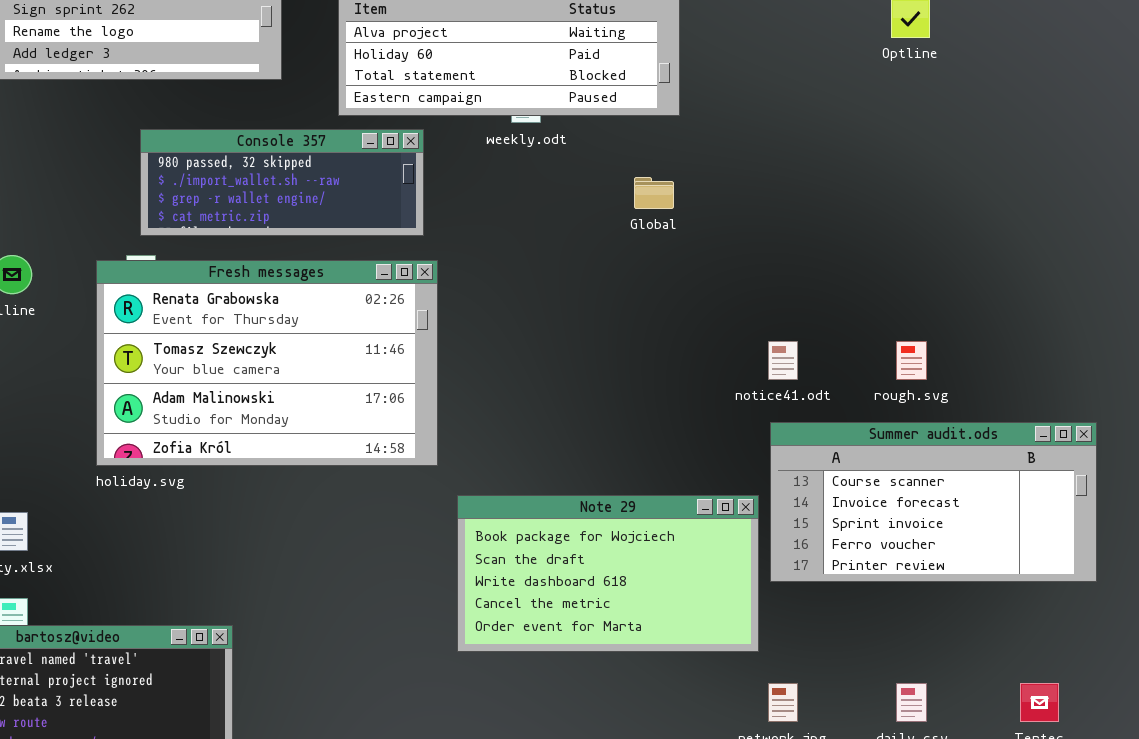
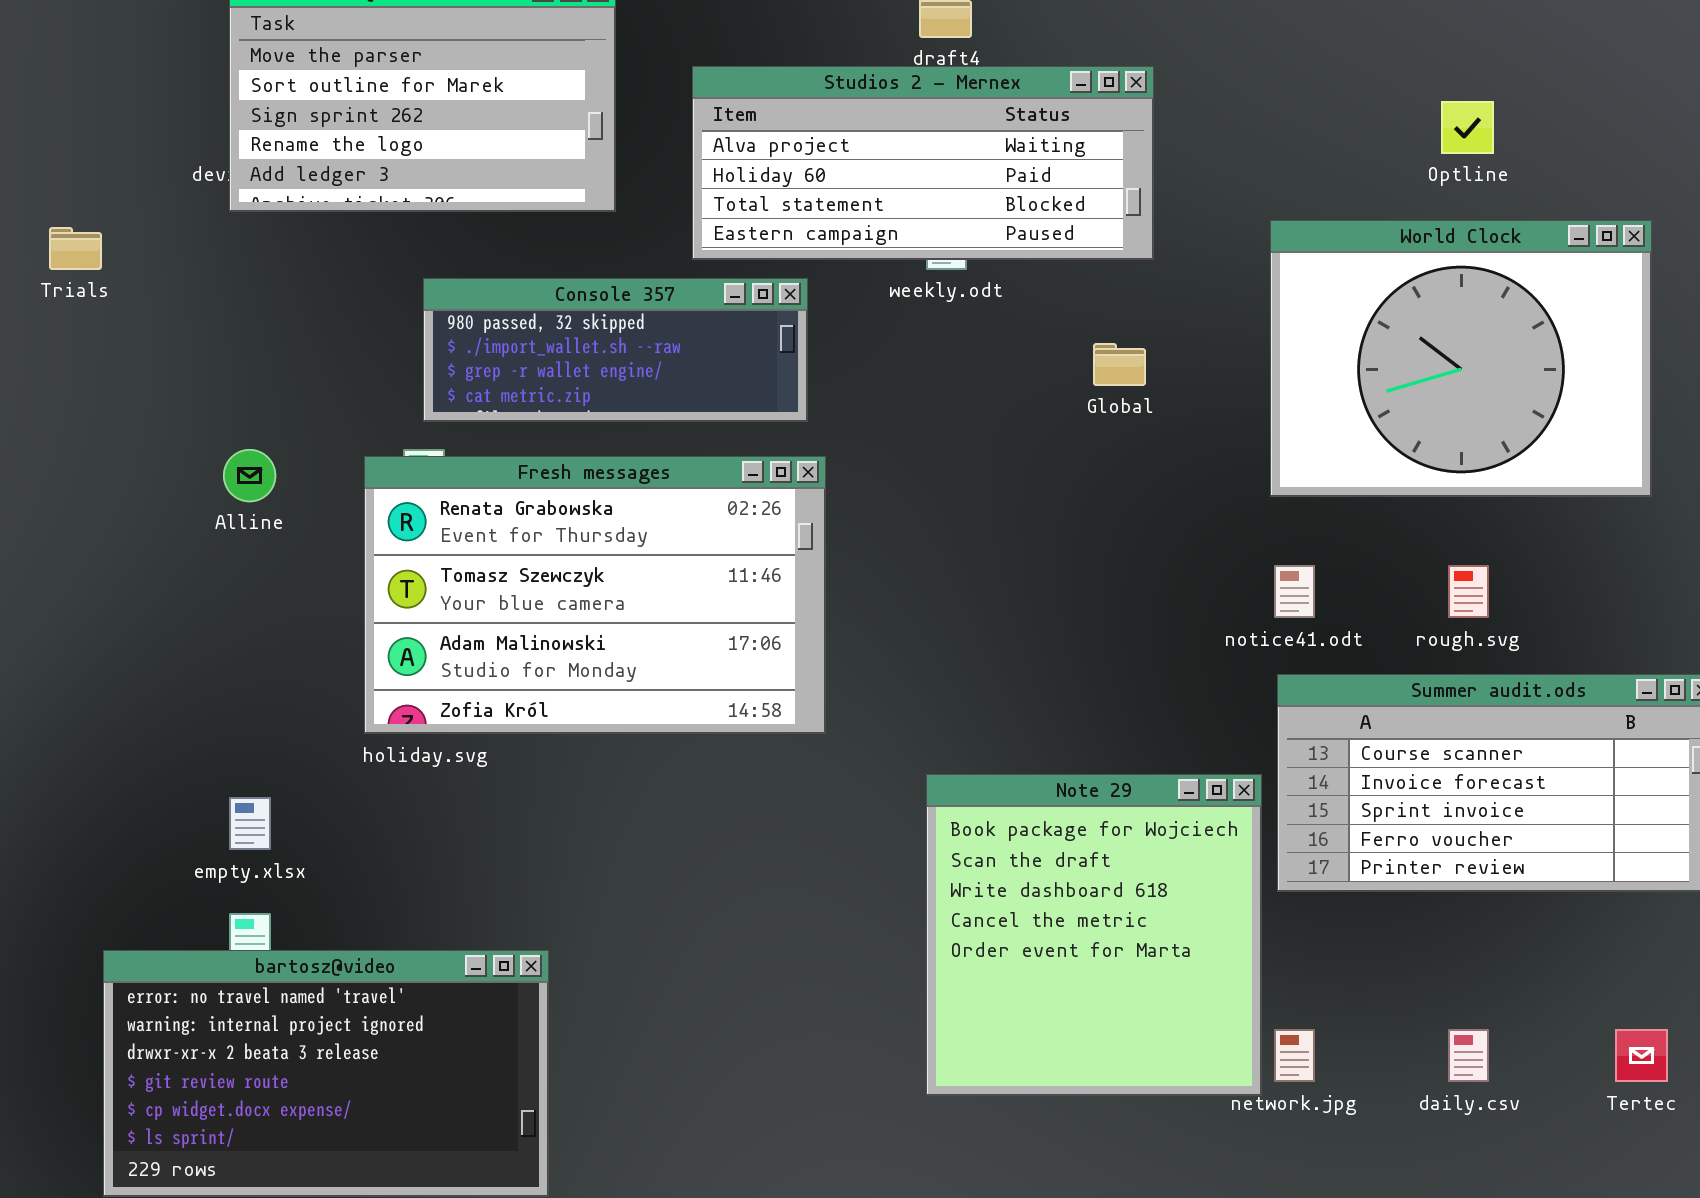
World Clock: none -> [1270,220,1652,497], opened
Note 29: [457,495,759,652] -> [926,774,1262,1096], resized

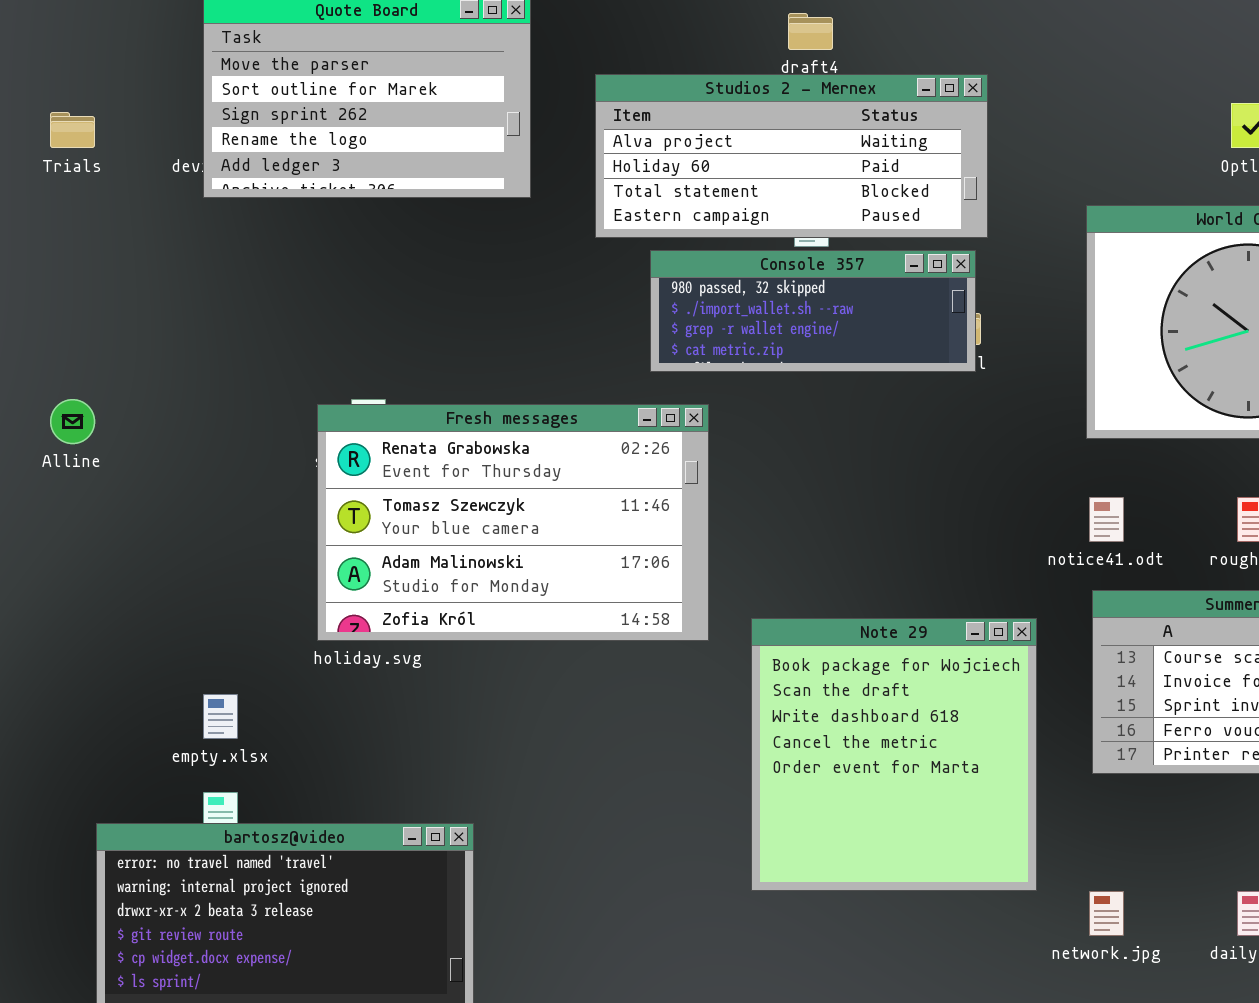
Trials: [49,227,102,270] -> [50,112,95,148], moved
Console 357: [423,278,808,422] -> [650,250,976,372], moved
Alline: [223,449,276,502] -> [50,399,95,444], moved
Note 29: [926,774,1262,1096] -> [751,618,1037,891], moved

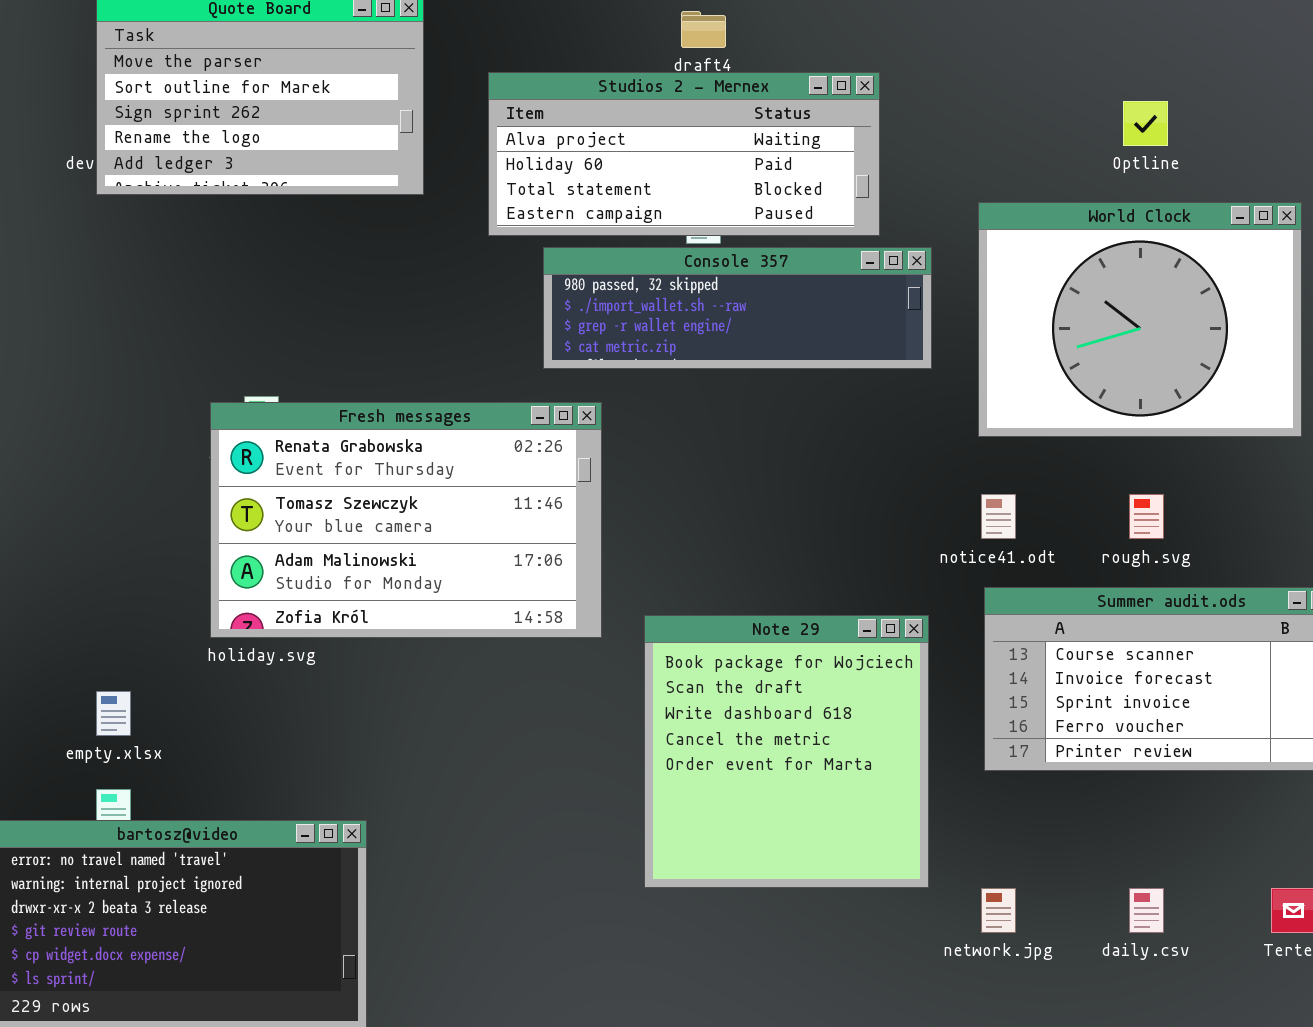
Console 357: [650,250,976,372] -> [543,247,932,369], resized

